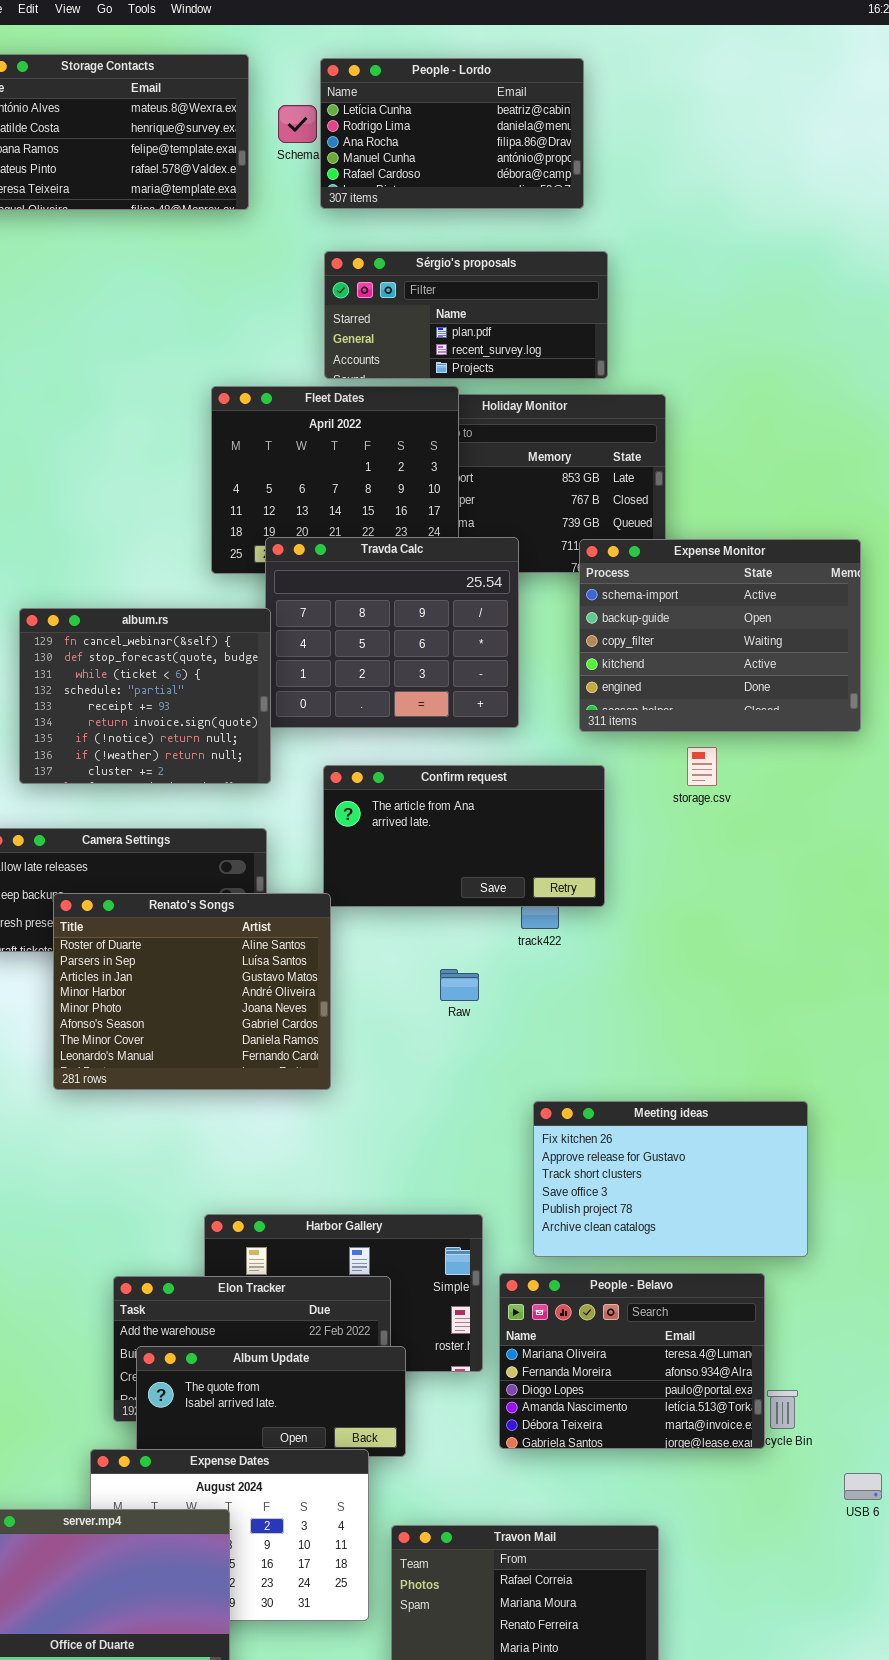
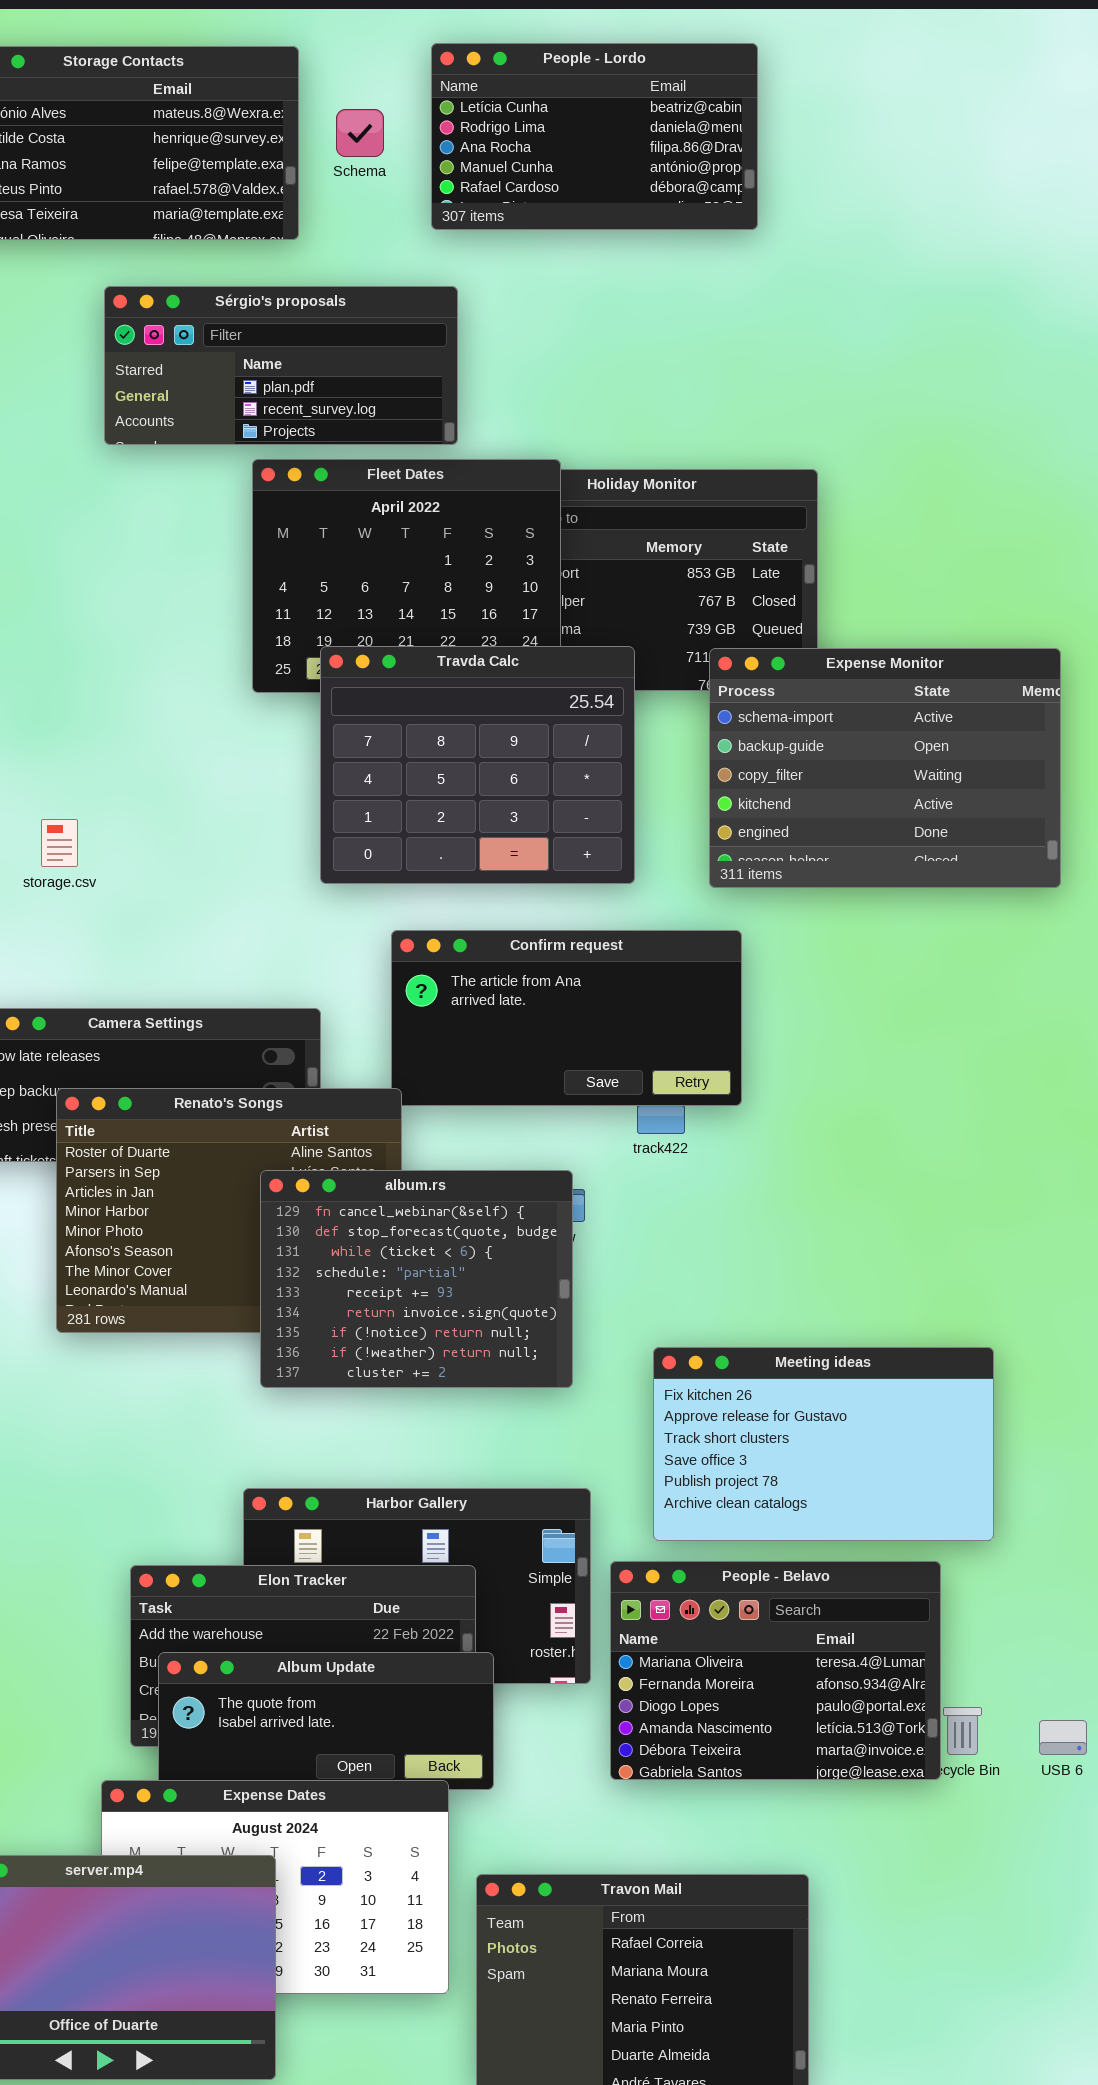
People - Lordo: [320,58,584,209] -> [431,43,758,230], moved
Sérgio's proposals: [324,251,608,379] -> [104,286,458,445], moved
album.rs: [19,608,271,784] -> [260,1170,573,1388], moved
storage.csv: [687,747,717,786] -> [41,819,78,867], moved
USB 6: [844,1473,882,1500] -> [1039,1720,1087,1755], moved

